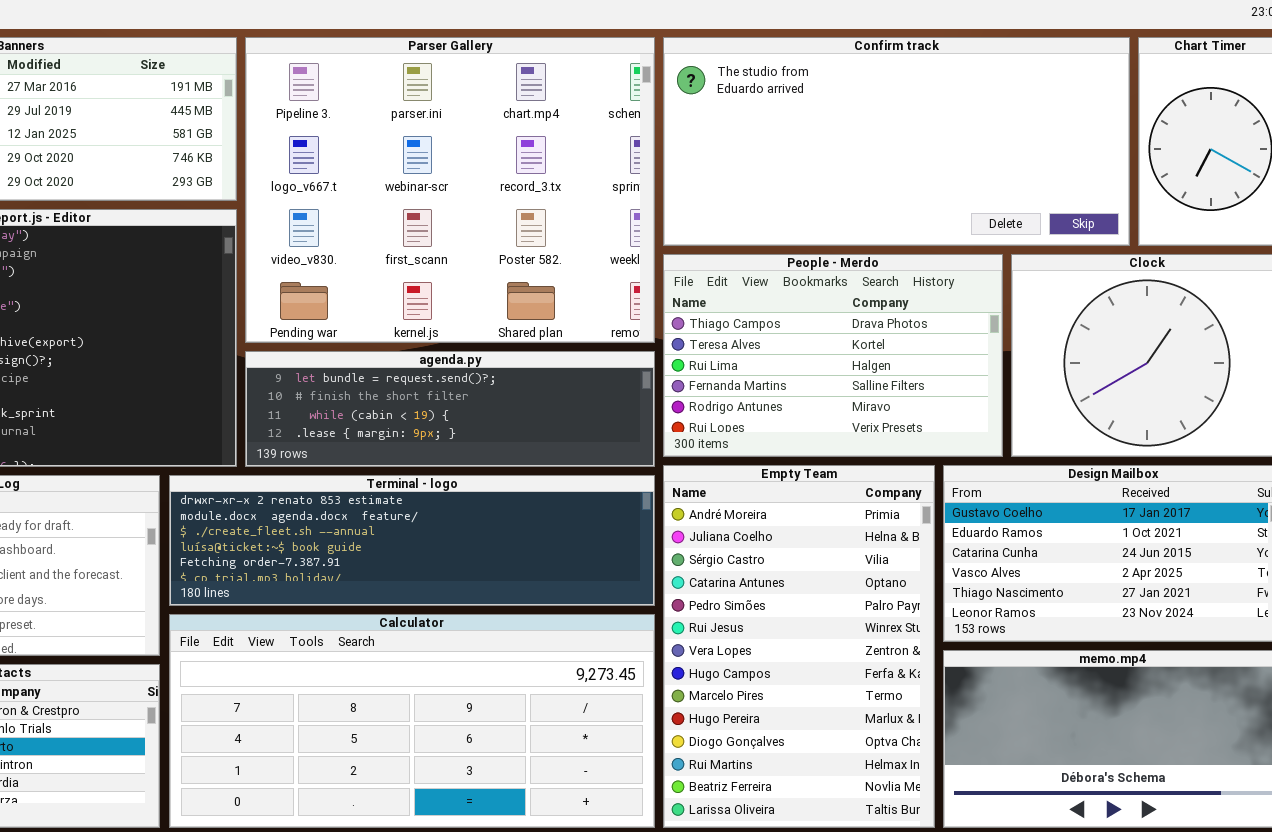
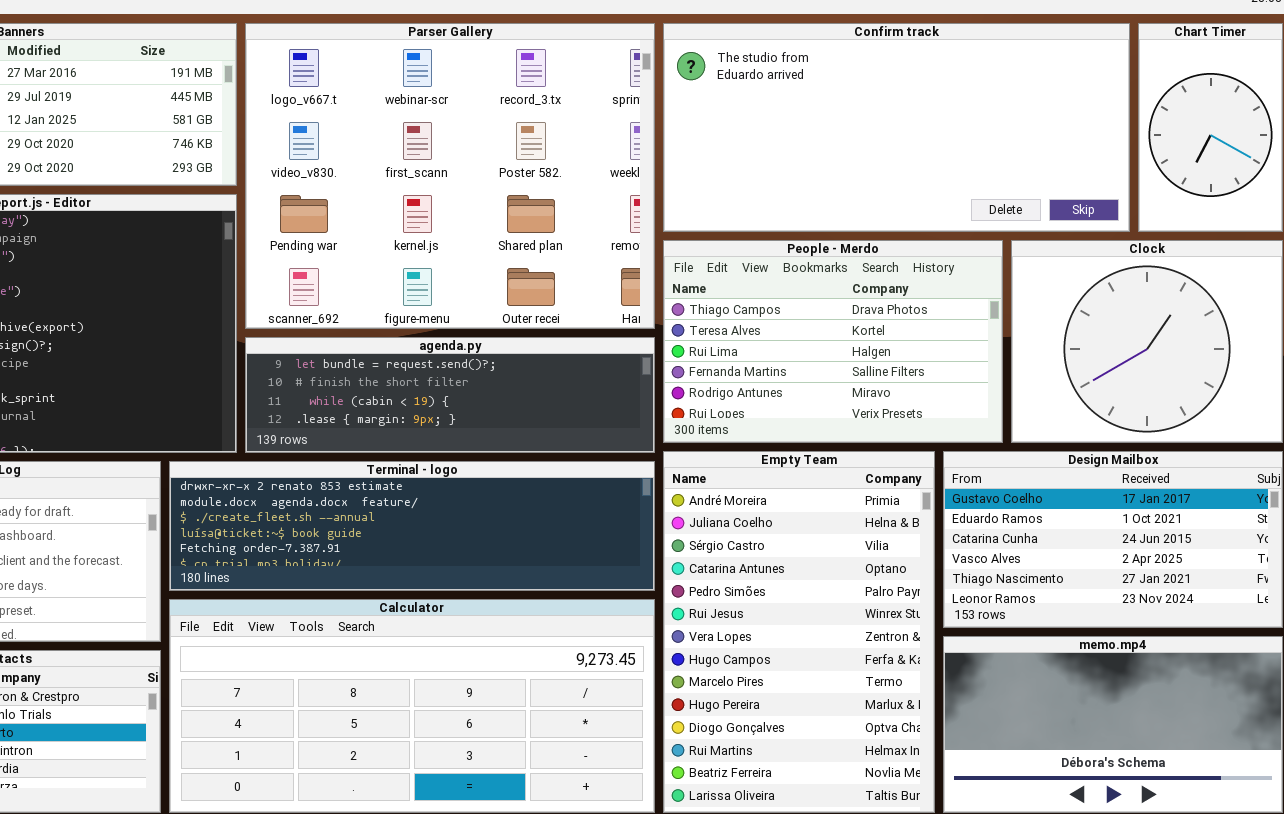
Parser Gallery: [245,37,655,343] -> [245,23,655,329], scrolled down 1 row

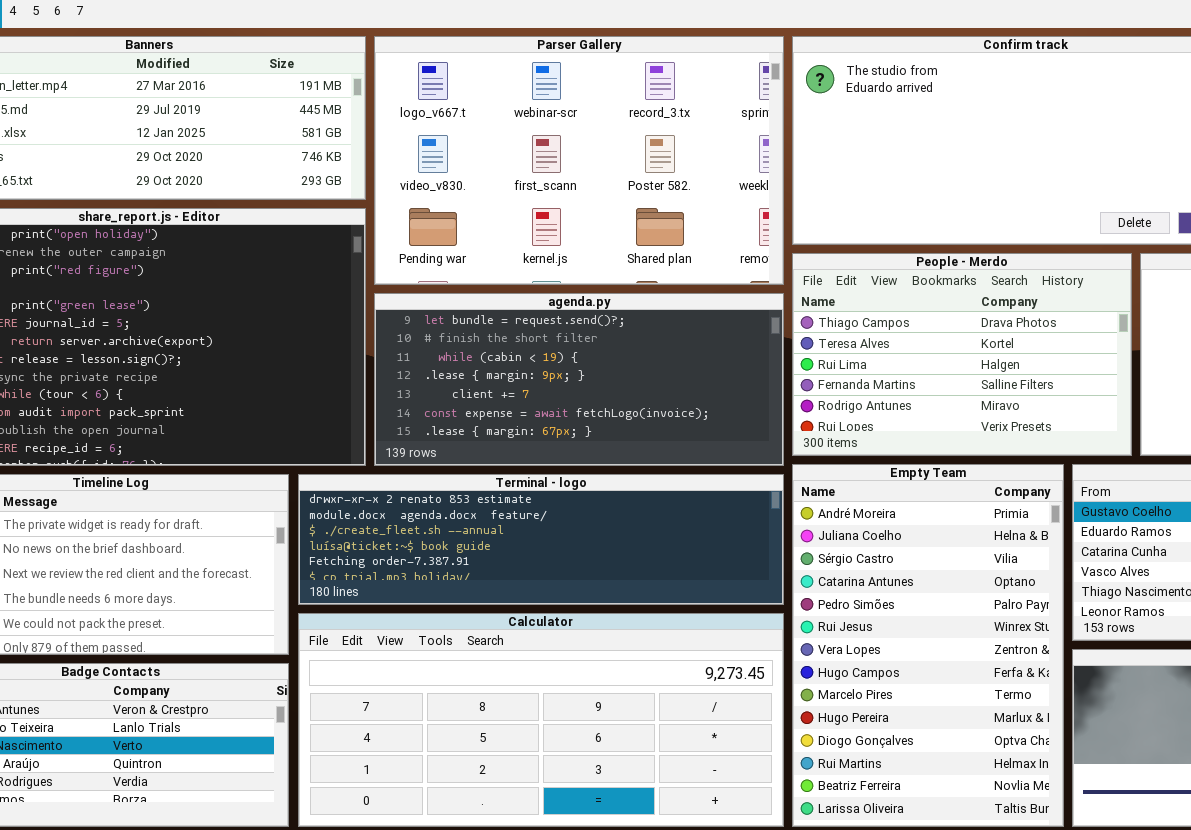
Parser Gallery: [245,23,655,329] -> [374,36,784,285], resized
agenda.py: [245,337,655,453] -> [374,293,784,466], resized

